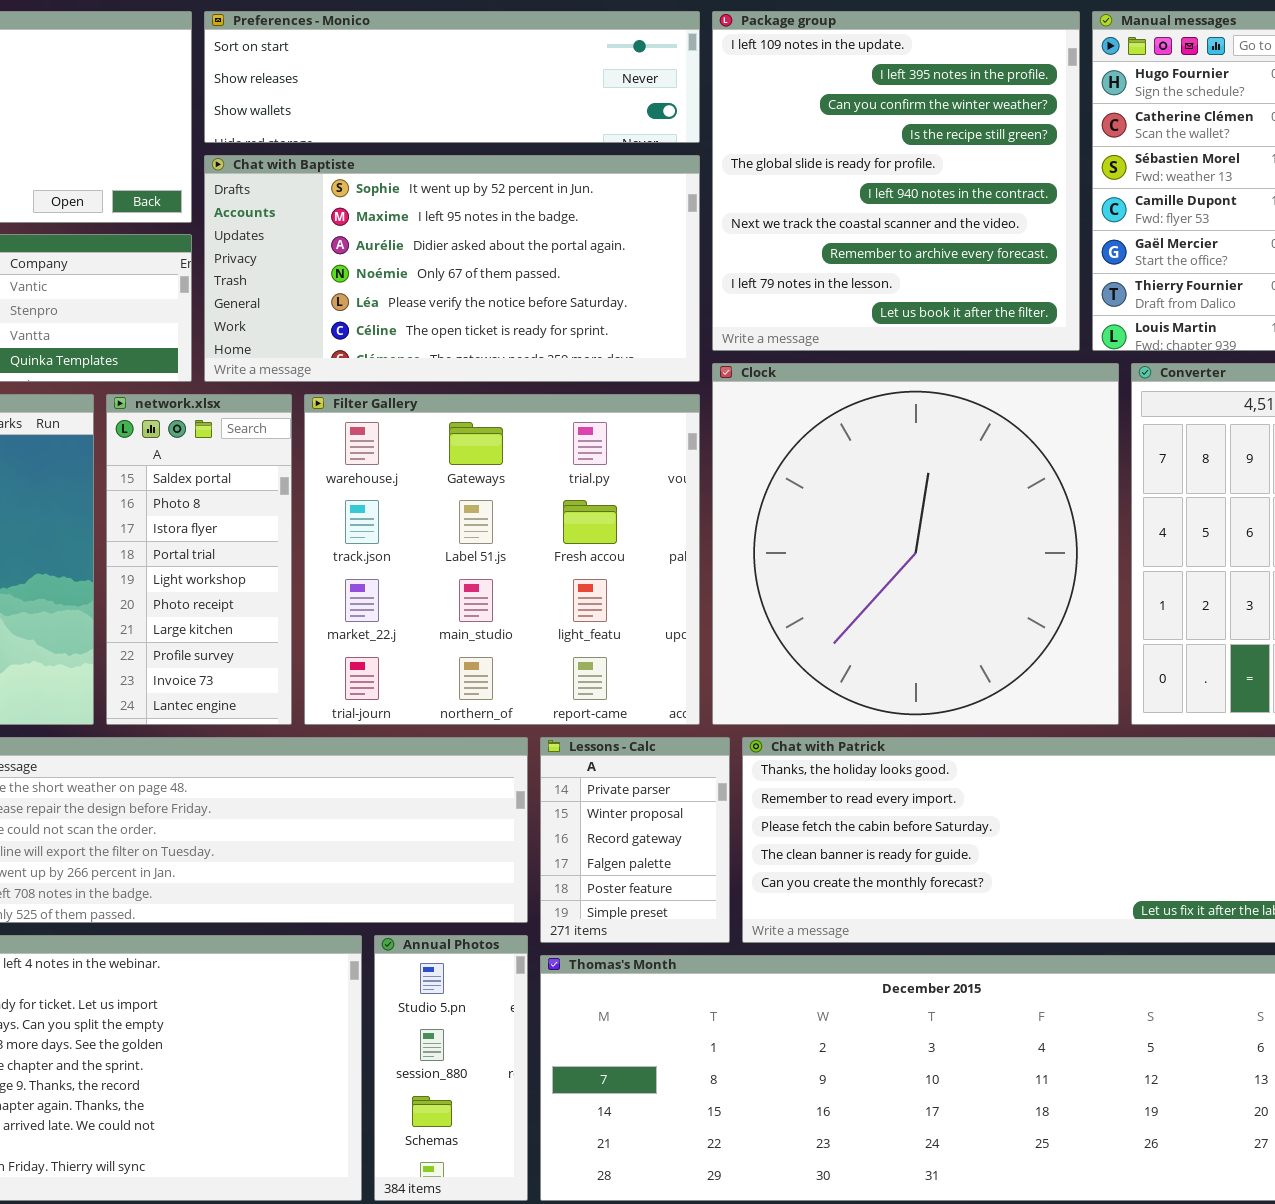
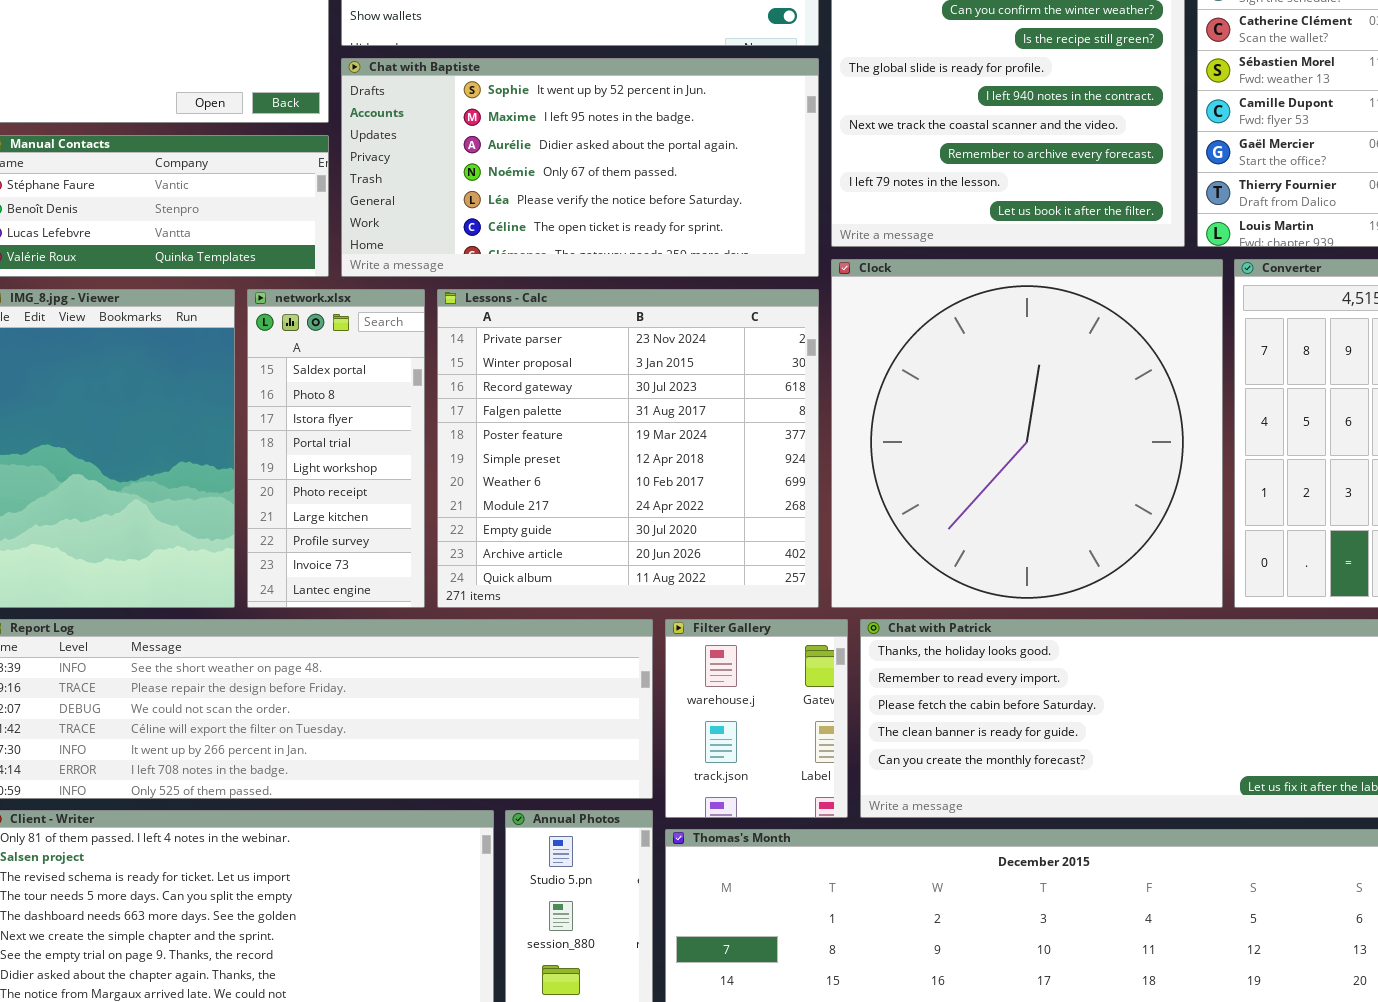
Filter Gallery: [304,394,700,725] -> [665,619,848,818], moved, resized
Lessons - Calc: [540,737,730,943] -> [437,289,819,608], moved, resized

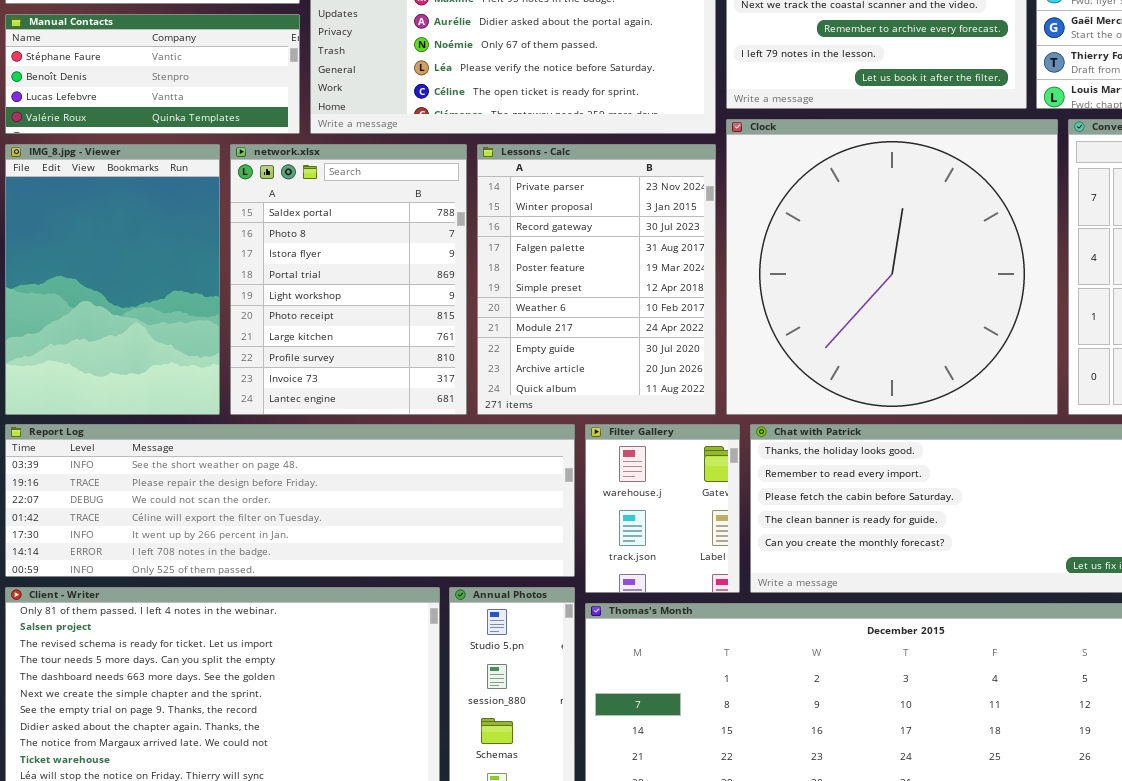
network.xlsx: [247,289,425,608] -> [230,144,467,415], resized
Lessons - Calc: [437,289,819,608] -> [477,144,716,415], resized

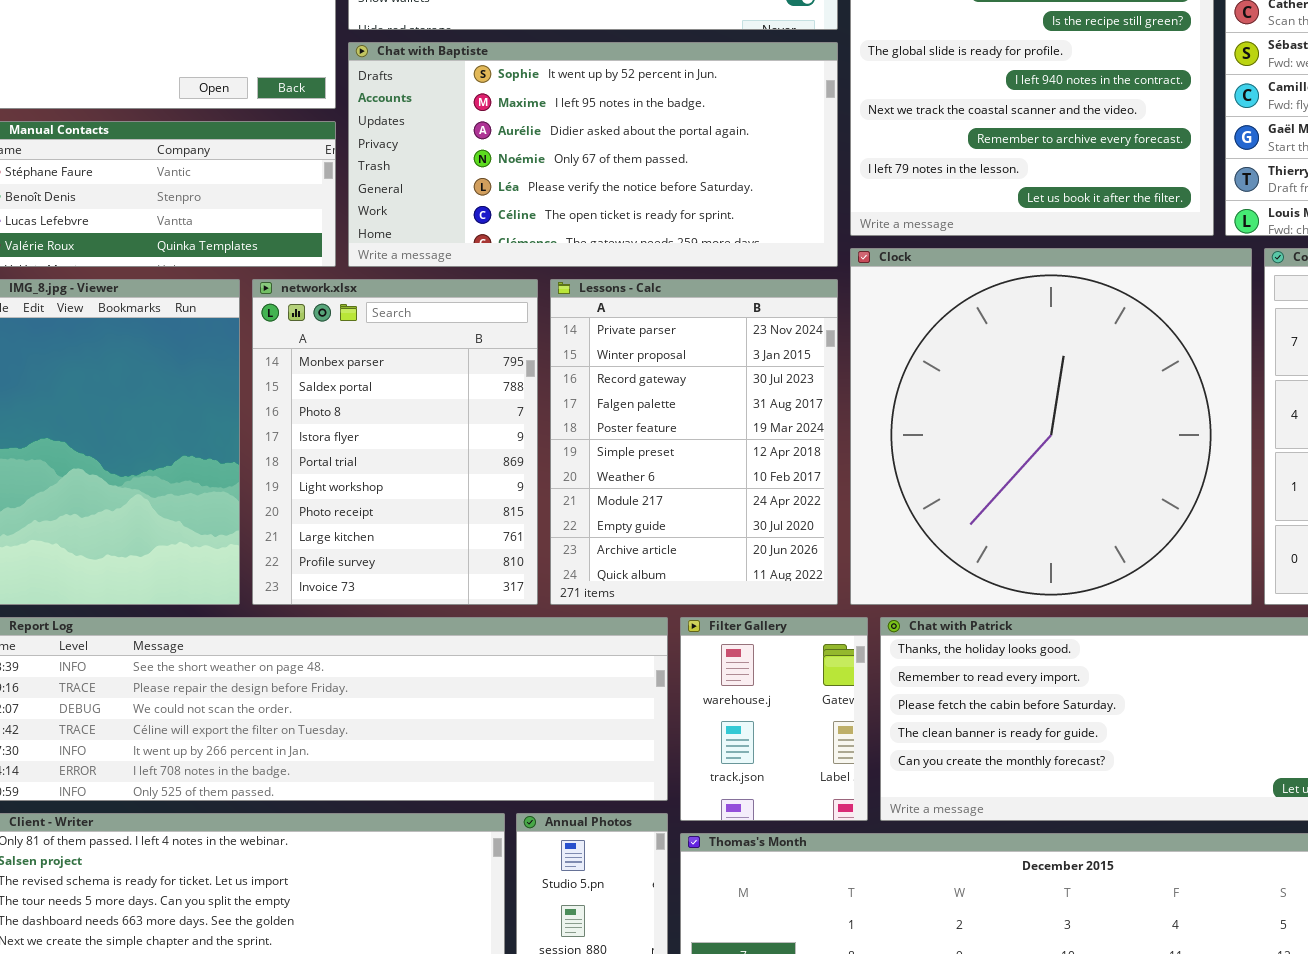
network.xlsx: [230,144,467,415] -> [252,279,538,605], scrolled up 1 row

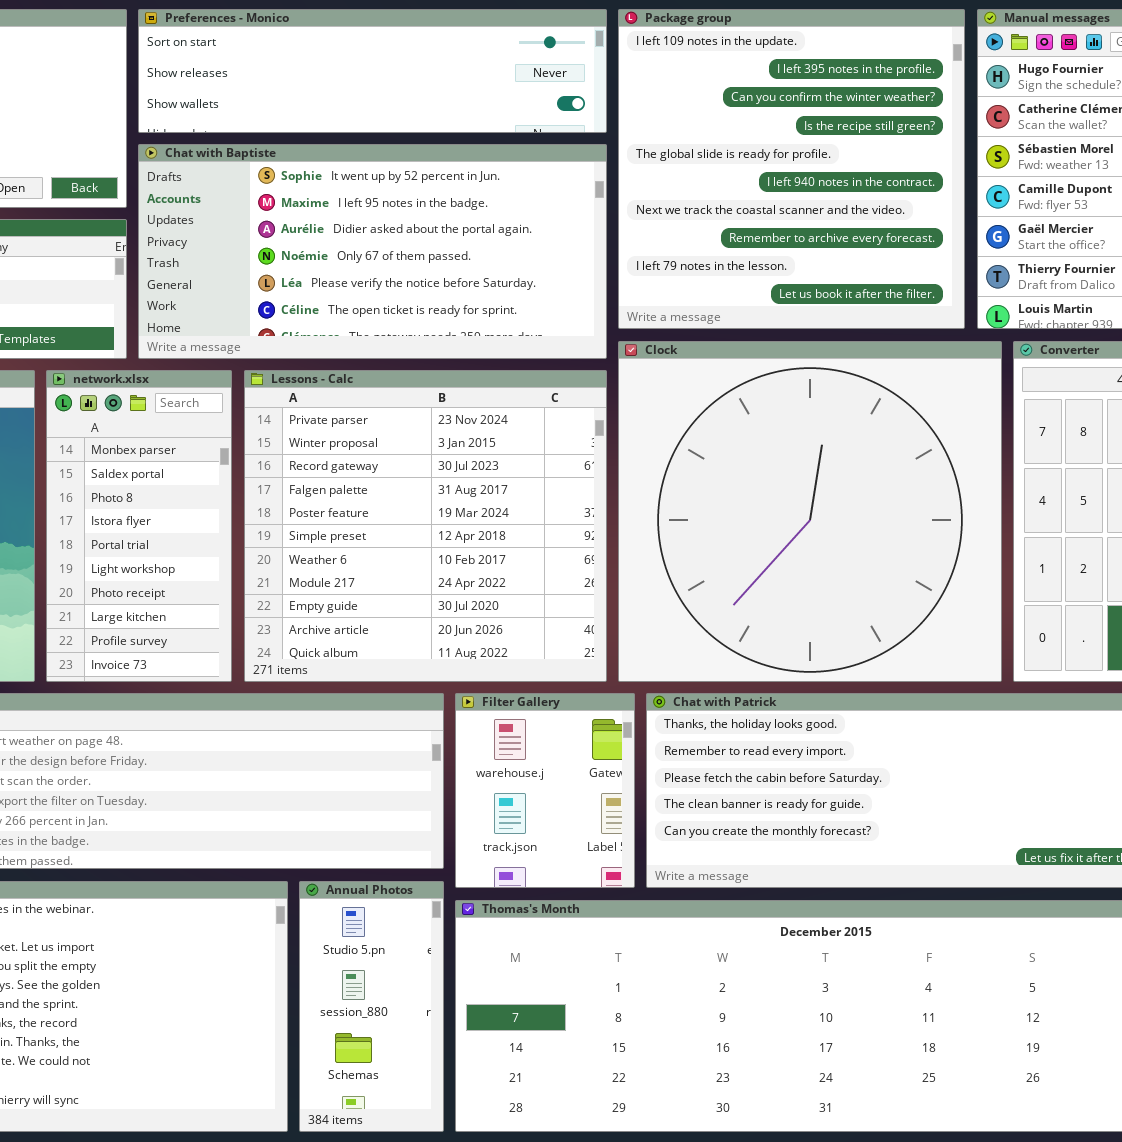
network.xlsx: [252,279,538,605] -> [46,370,232,682], resized
Lessons - Calc: [550,279,838,605] -> [244,370,607,682], resized

